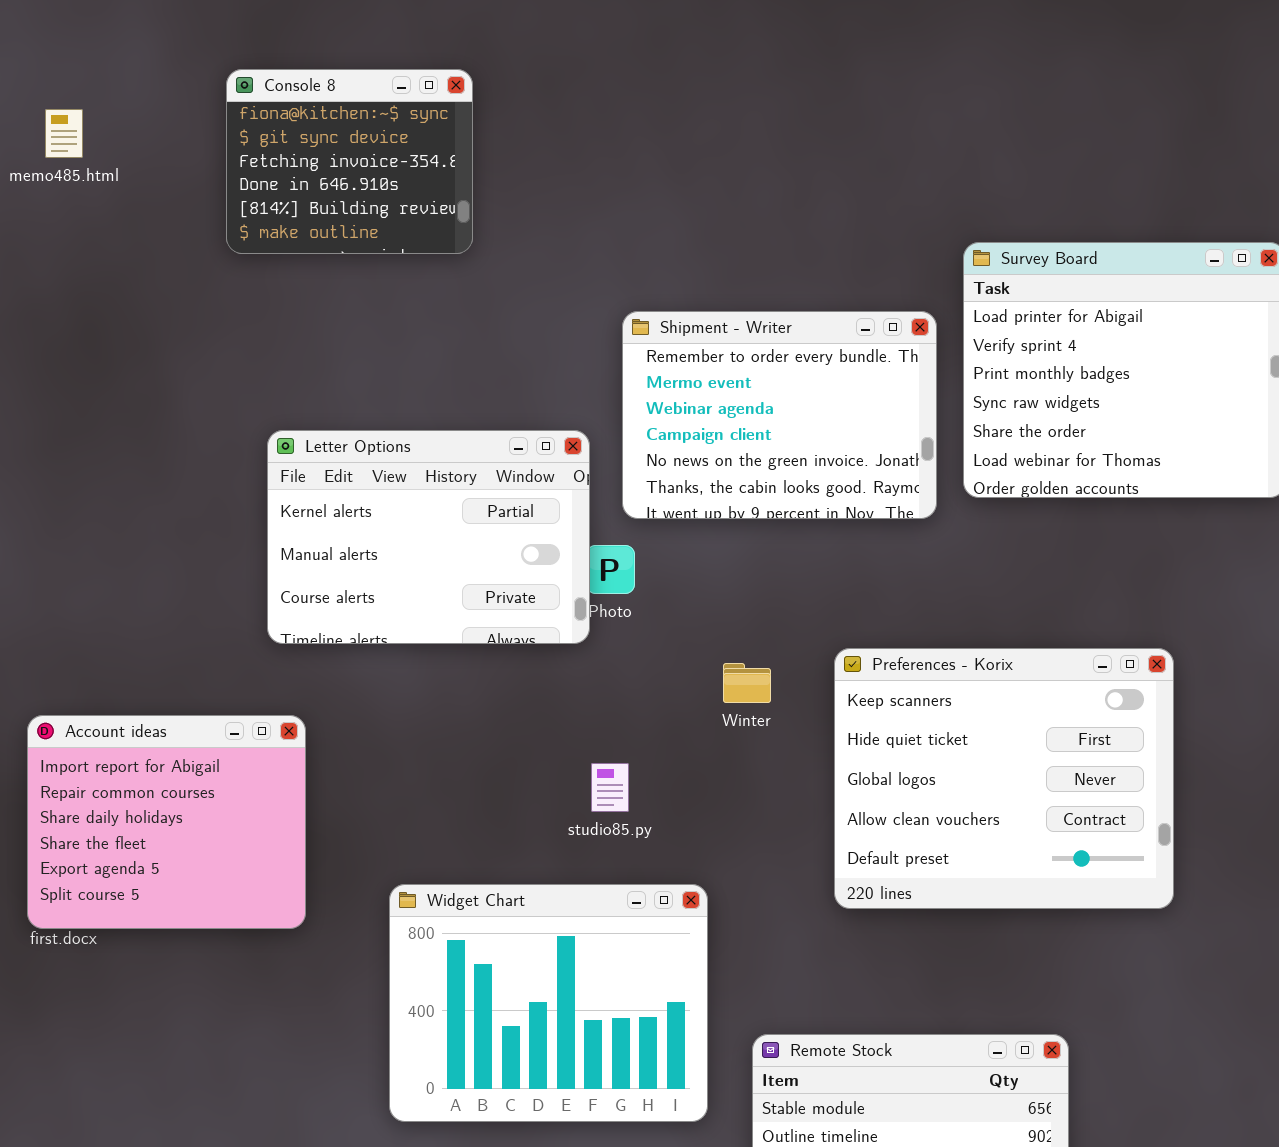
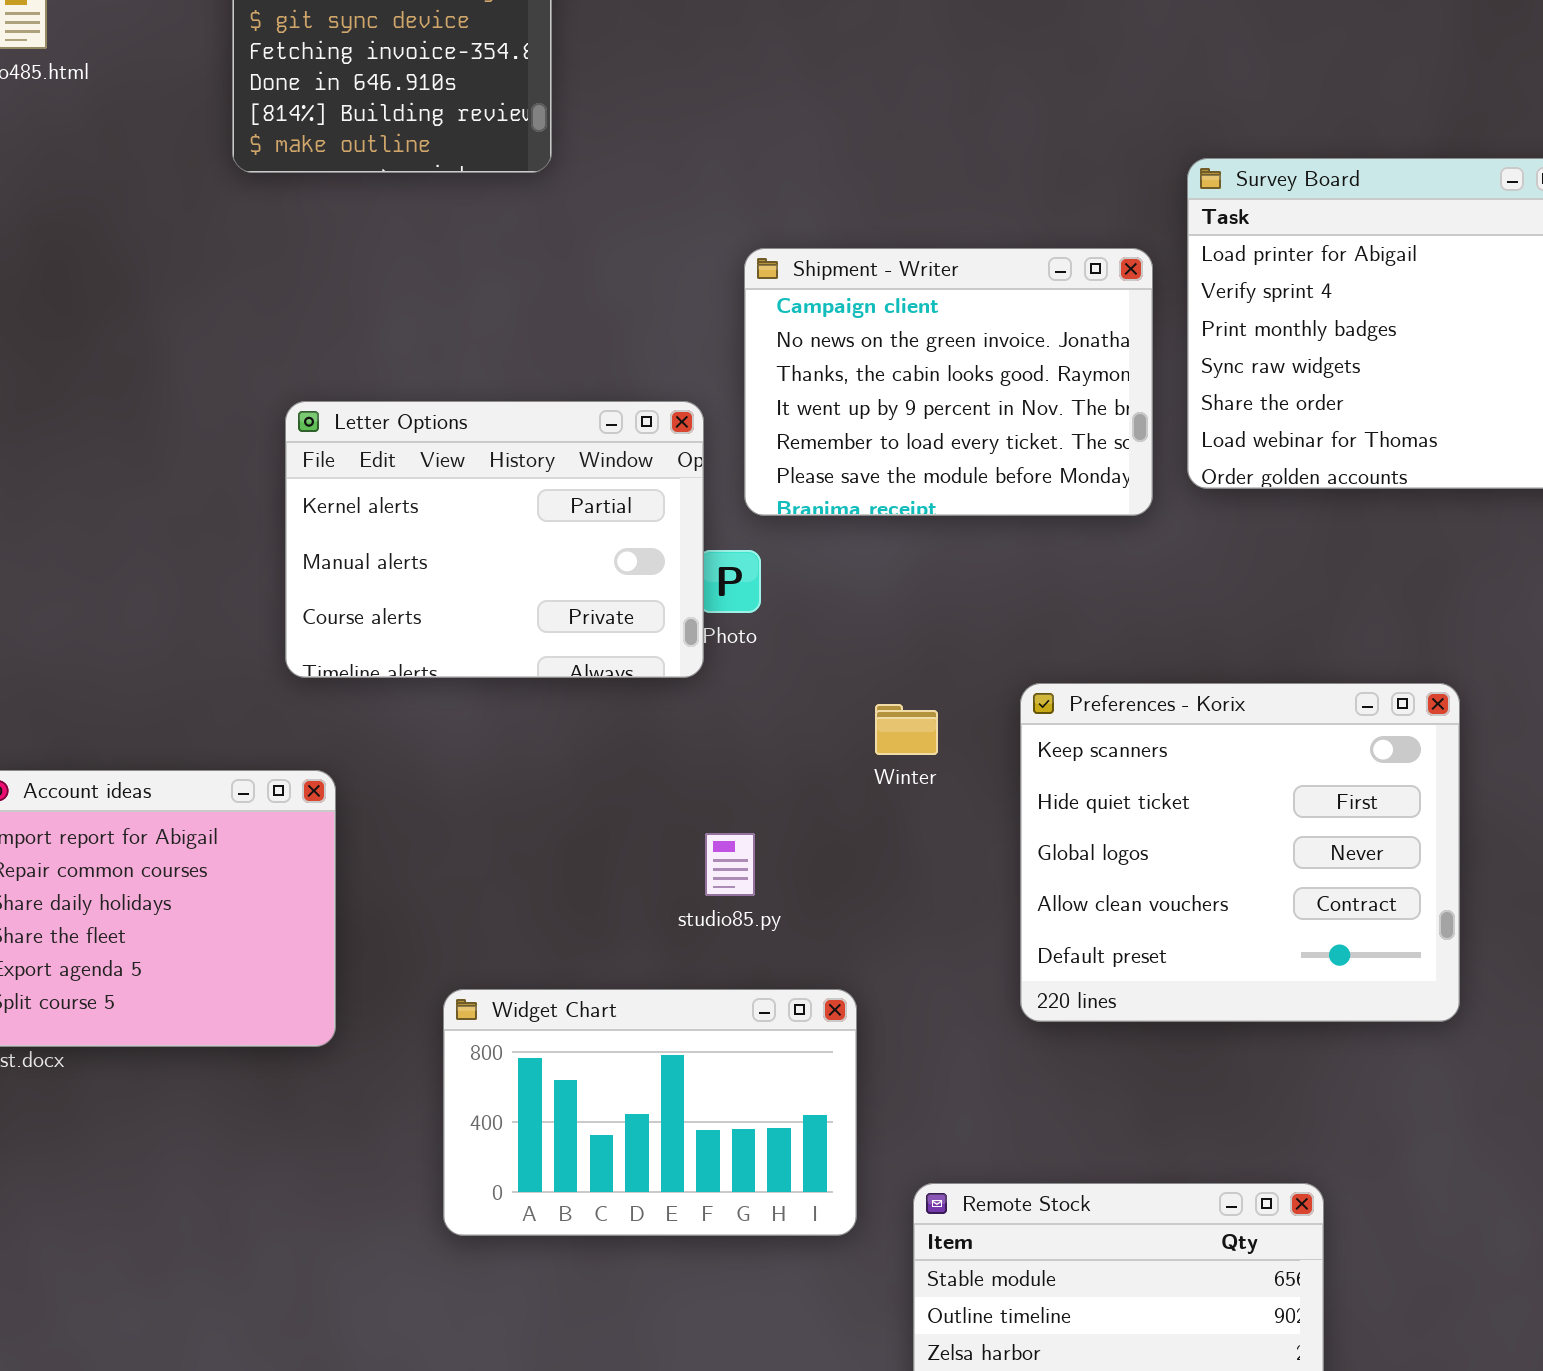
Shipment - Writer: [622,311,937,519] -> [744,248,1153,516], scrolled down 3 rows
Widget Chart: [389,884,708,1122] -> [443,989,857,1236], resized

